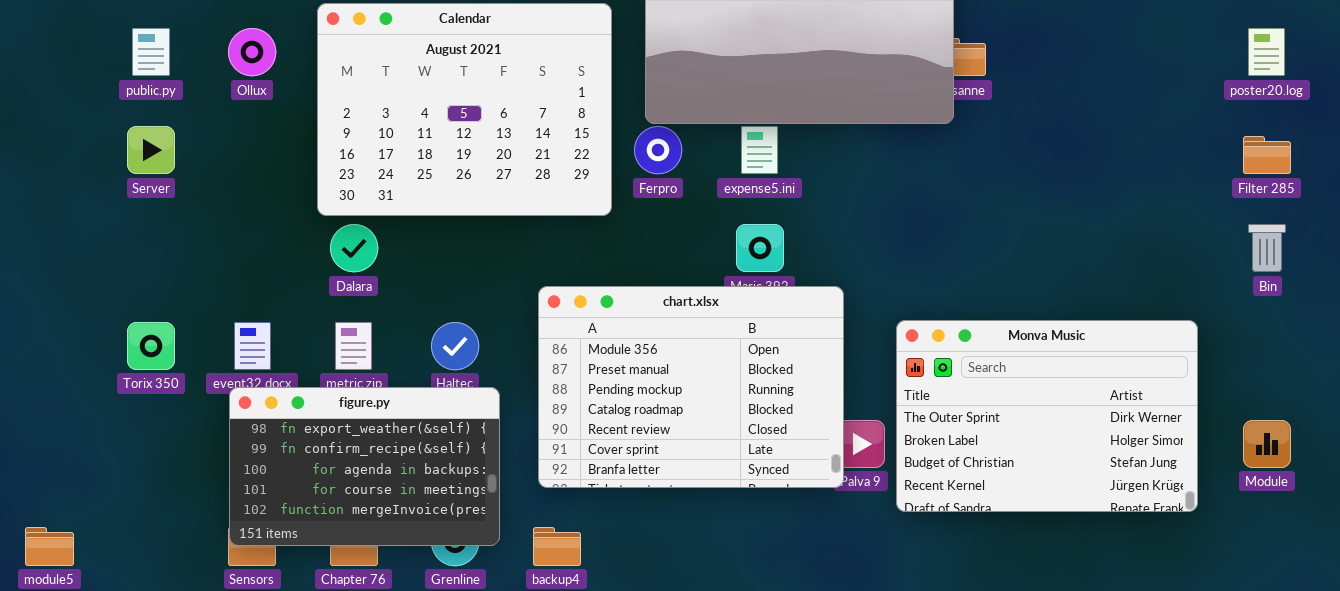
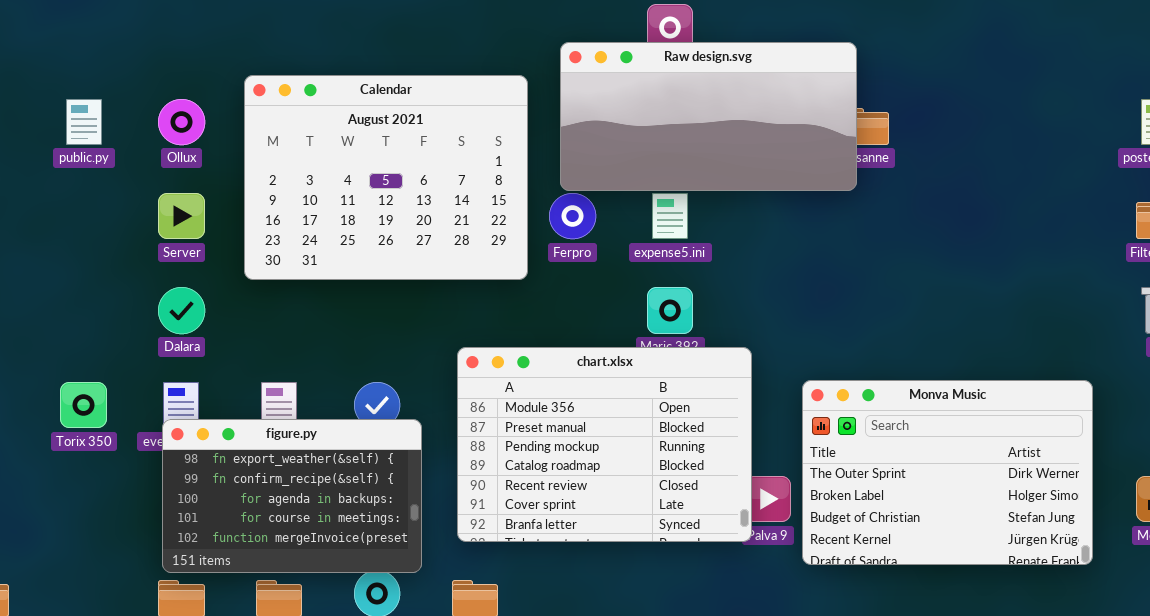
Server: [127,126,175,174] -> [158,193,205,239], moved
Dalara: [330,224,378,272] -> [158,287,205,334], moved
figure.py: [229,387,500,546] -> [162,419,422,573], moved

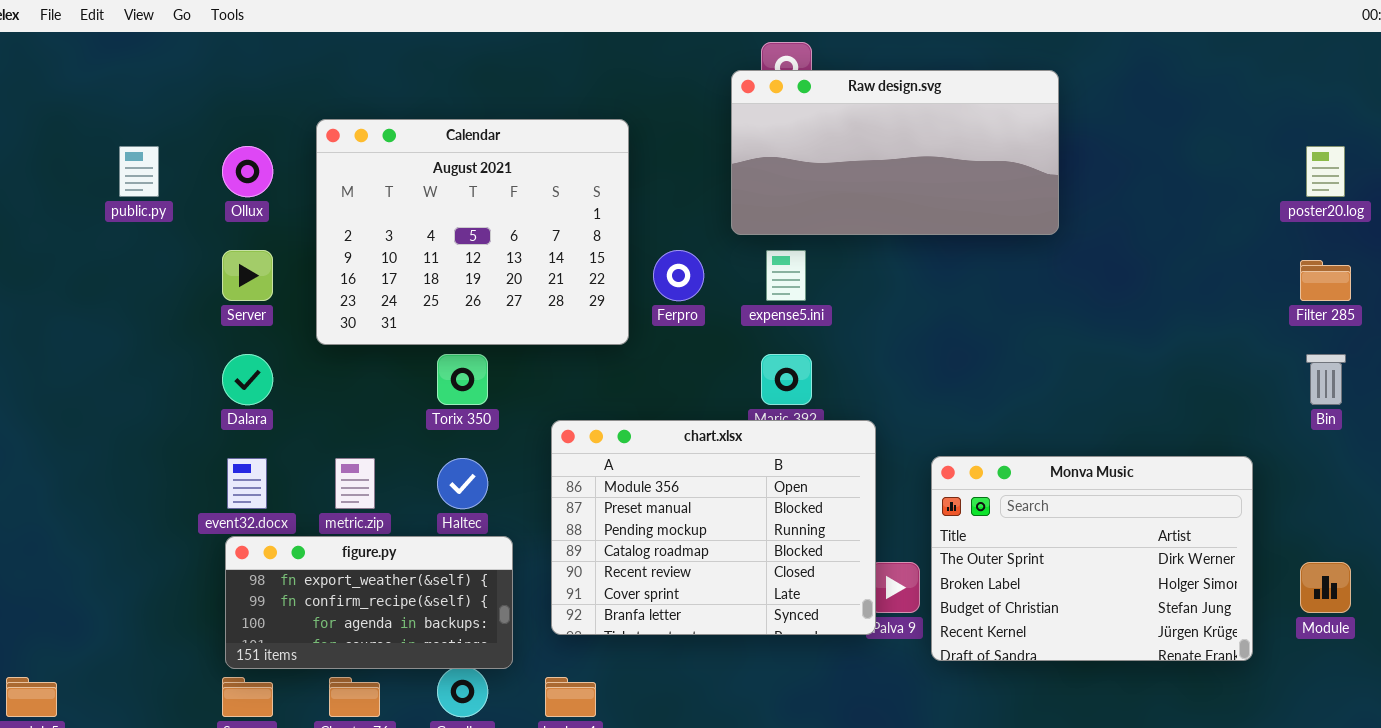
Raw design.svg: [560,42,857,191] -> [731,70,1059,235], moved
Torix 350: [60,382,107,428] -> [437,354,488,405], moved
figure.py: [162,419,422,573] -> [225,536,513,669], resized

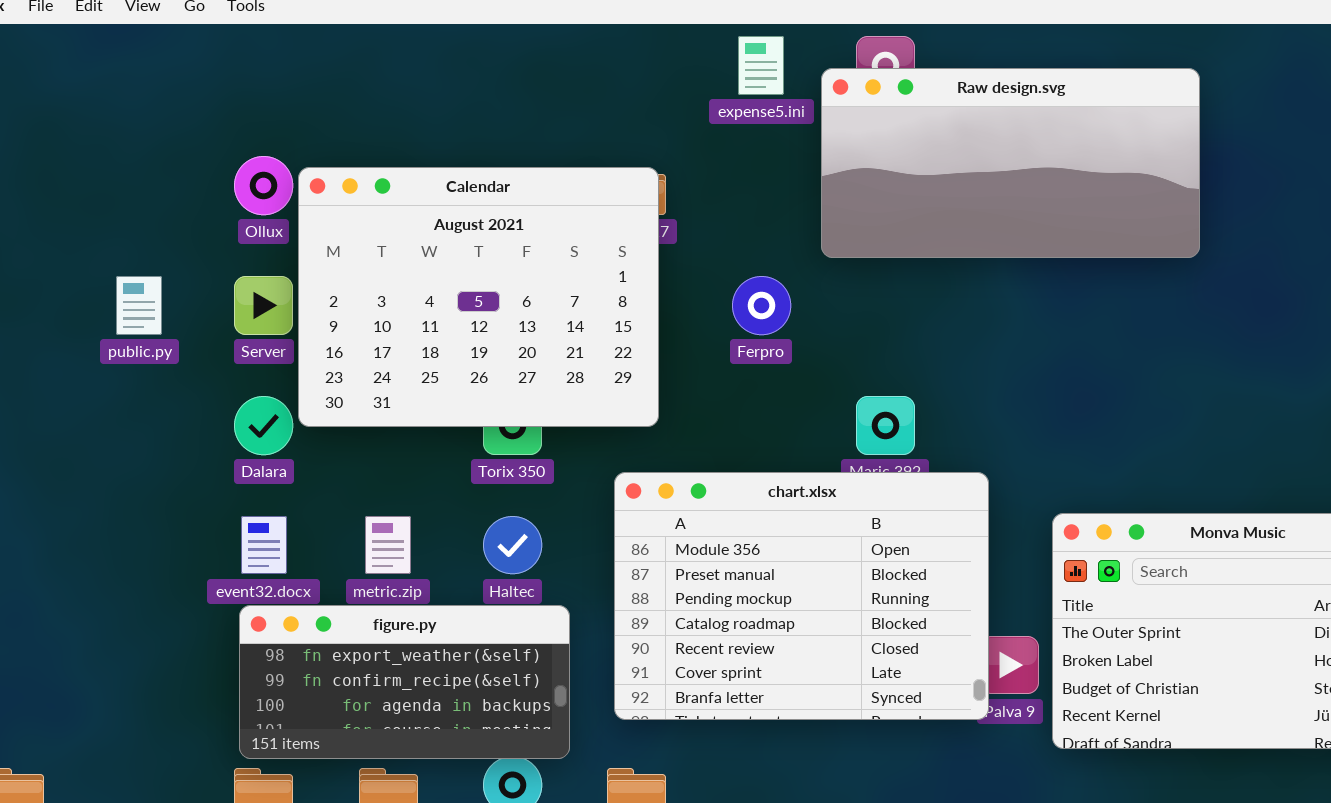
Calendar: [316,119,629,345] -> [298,167,659,427], moved
public.py: [119,146,159,197] -> [116,276,162,335], moved
expense5.ini: [766,250,806,301] -> [738,36,784,95], moved

